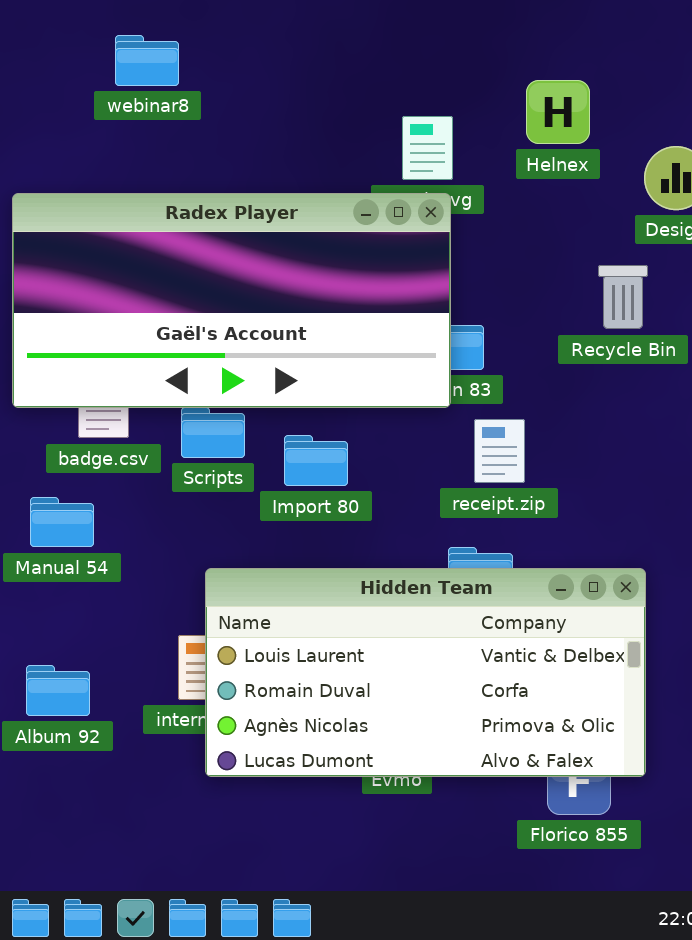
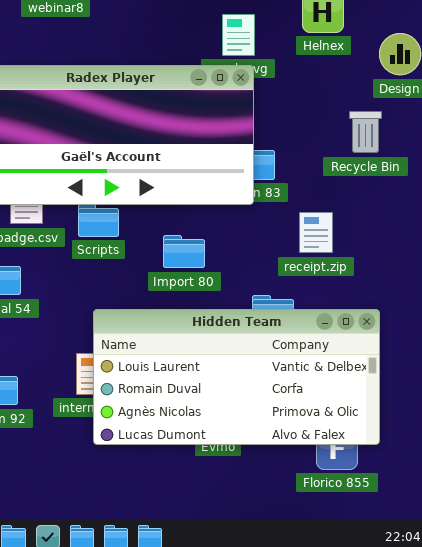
receipt.zip: [474,419,525,483] -> [299,212,333,253], moved
Import 80: [284,435,348,486] -> [163,235,205,268], moved

